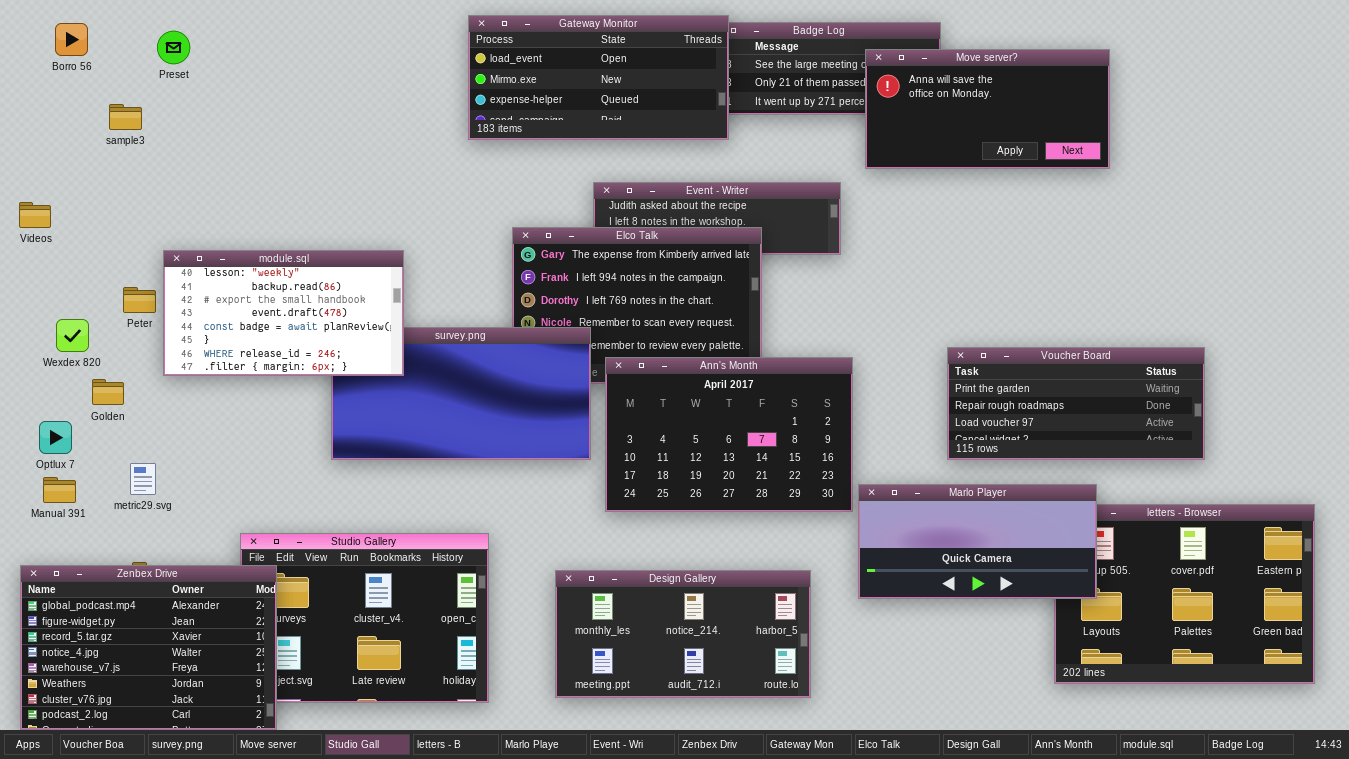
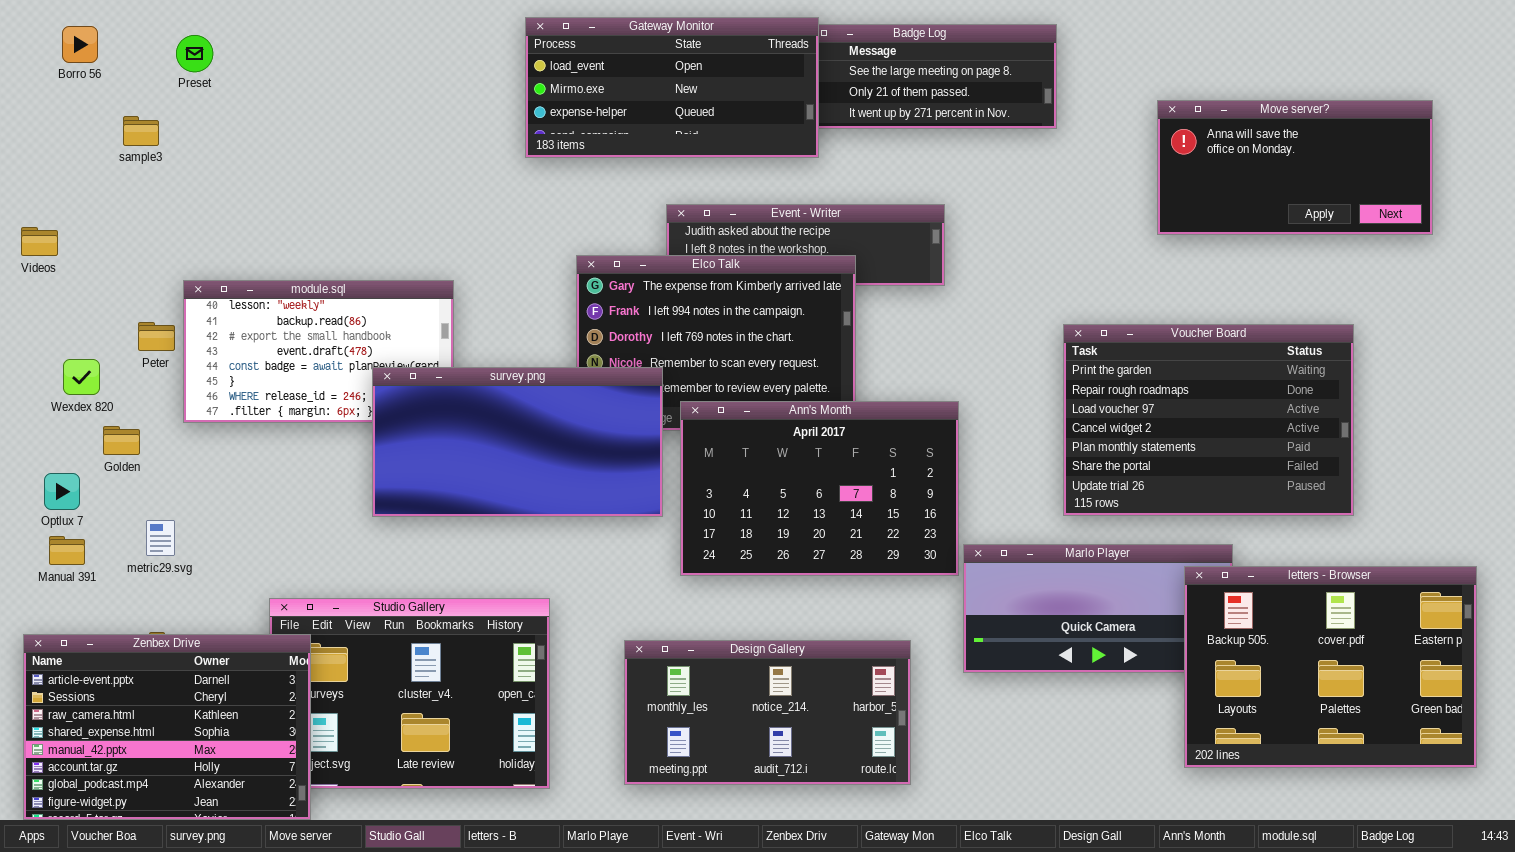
Move server?: [865,49,1110,169] -> [1157,100,1433,235], moved
survey.png: [331,327,591,460] -> [372,367,663,517], raised
Voucher Board: [947,347,1205,460] -> [1063,324,1354,516], resized
letters - Browser: [1054,504,1315,684] -> [1184,566,1477,768], raised
Zenbex Drive: [20,565,277,730] -> [23,634,311,820], scrolled up 6 rows

